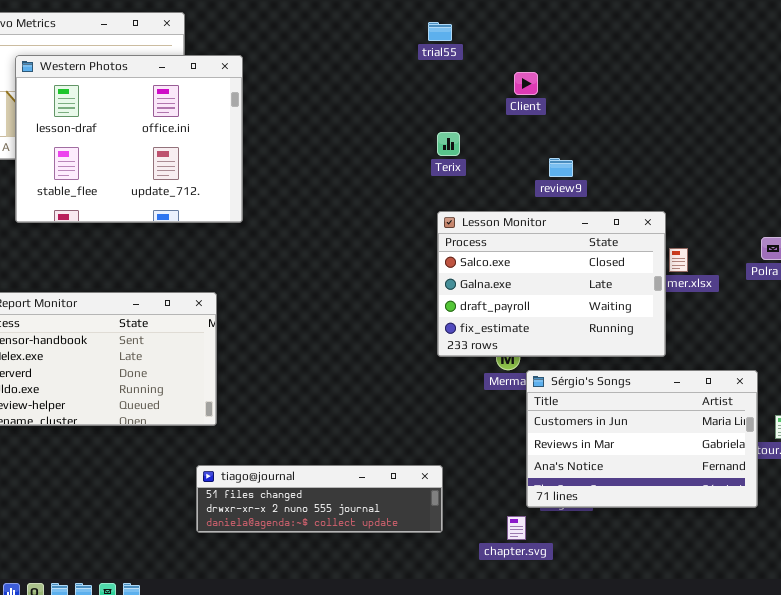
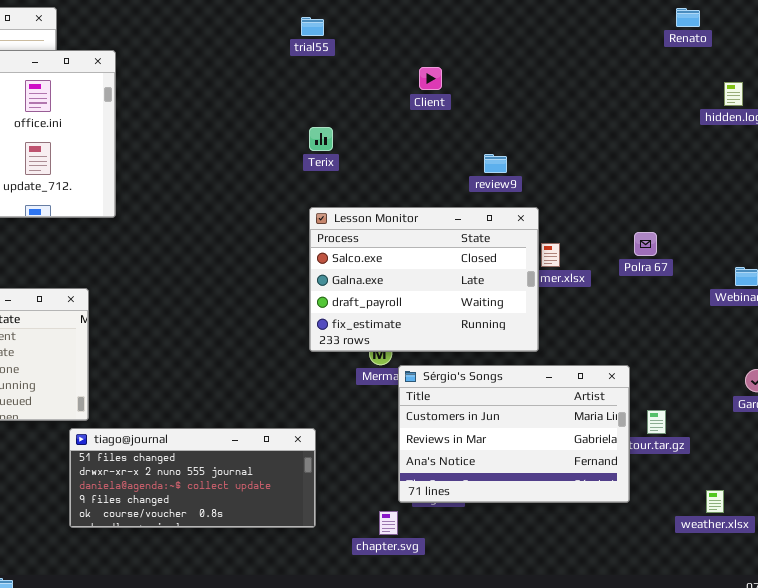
Client: [514,72,538,95] -> [419,67,442,90], moved
review9: [549,158,573,177] -> [484,154,507,173], moved
tiago@journal: [196,465,443,533] -> [69,428,316,528], resized

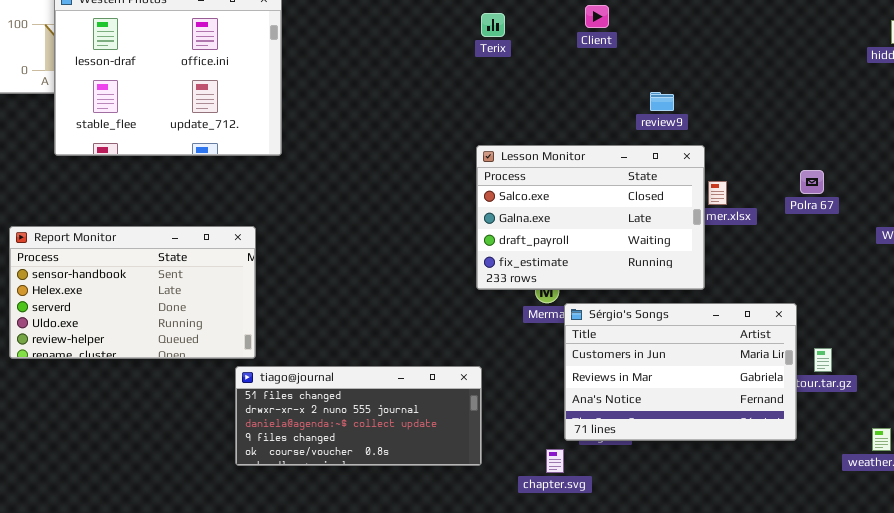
Terix: [309,127,333,151] -> [481,13,505,37], moved

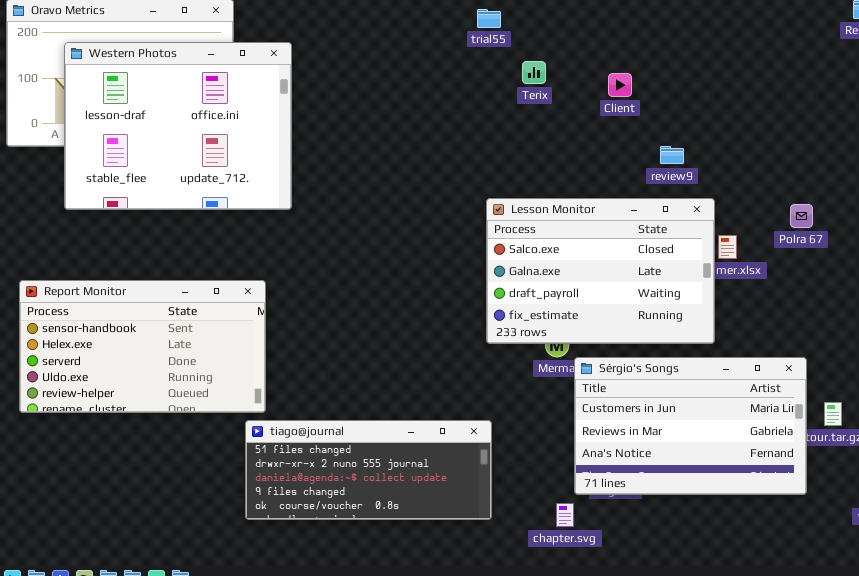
Client: [585,5,609,28] -> [608,73,632,97], moved
Terix: [481,13,505,37] -> [522,61,546,84], moved
Polra 67: [800,170,824,194] -> [790,204,813,228], moved

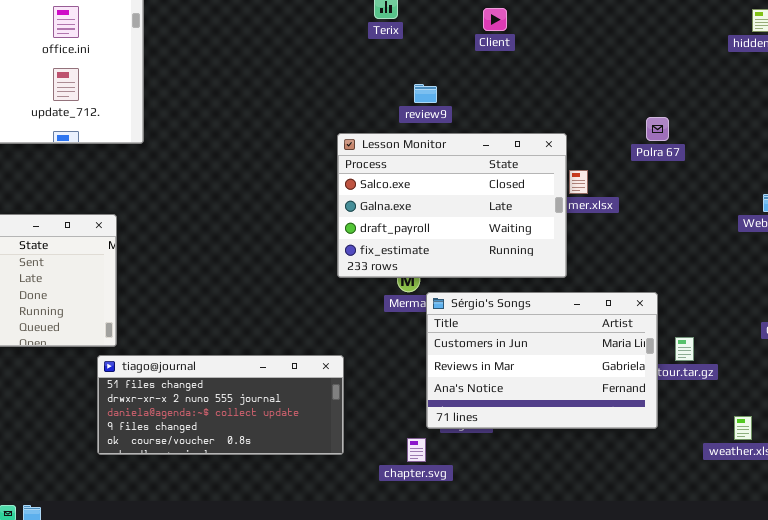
Client: [608,73,632,97] -> [483,8,507,31], moved
review9: [660,146,684,164] -> [414,84,437,103], moved
Polra 67: [790,204,813,228] -> [646,117,669,141], moved

